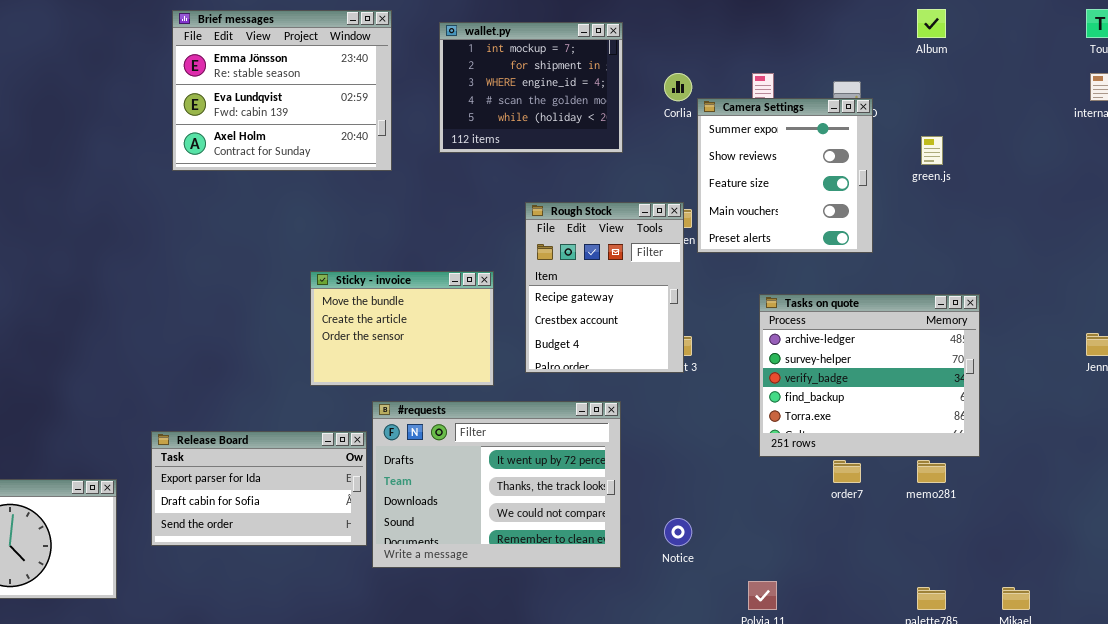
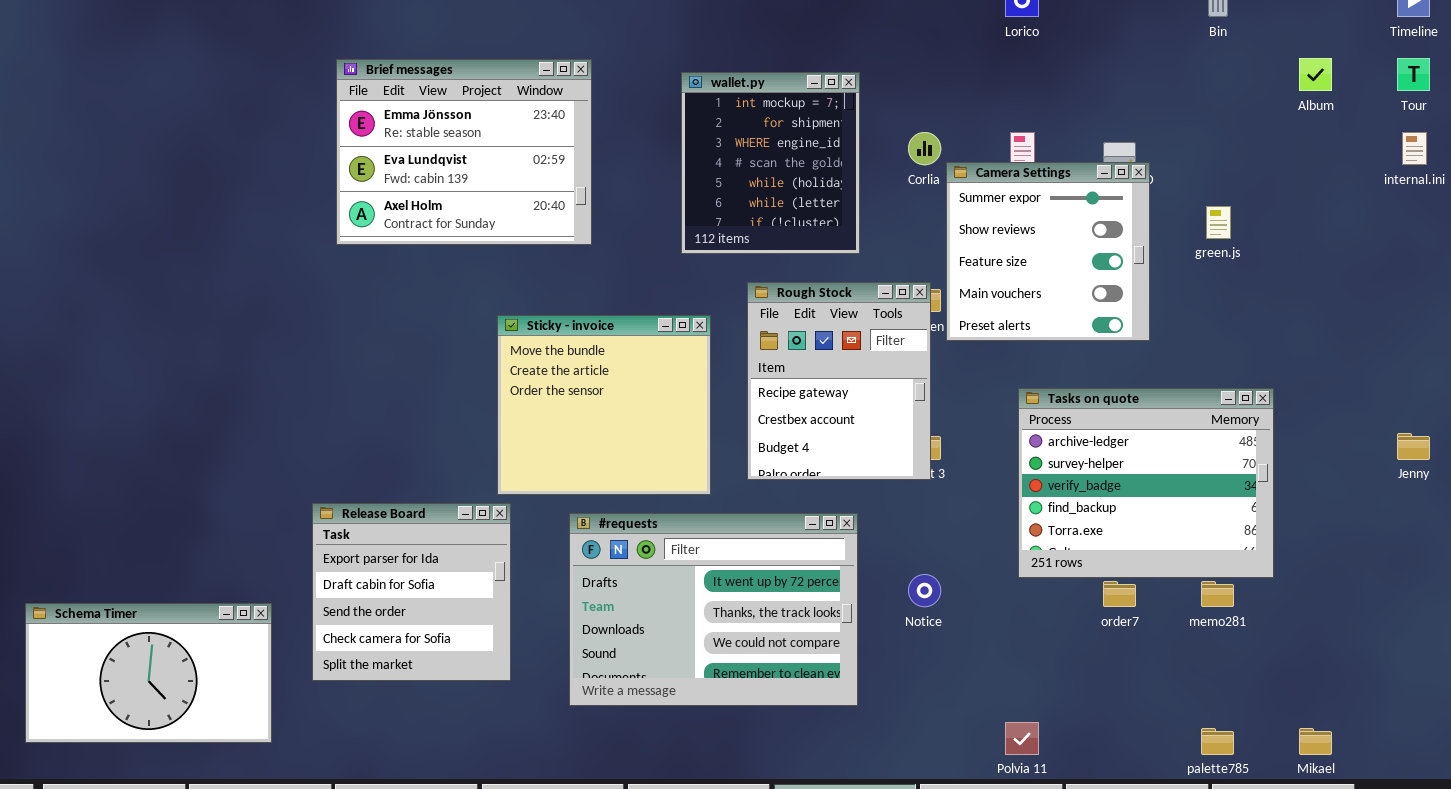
Album: [917,9,946,38] -> [1299,58,1332,91], moved
wallet.py: [439,22,623,153] -> [681,72,860,254], resized
Sticky - invoice: [310,271,494,386] -> [497,315,711,495], resized
Release Board: [151,431,367,546] -> [312,503,511,681], resized
Notice: [664,518,692,546] -> [908,574,941,607], moved

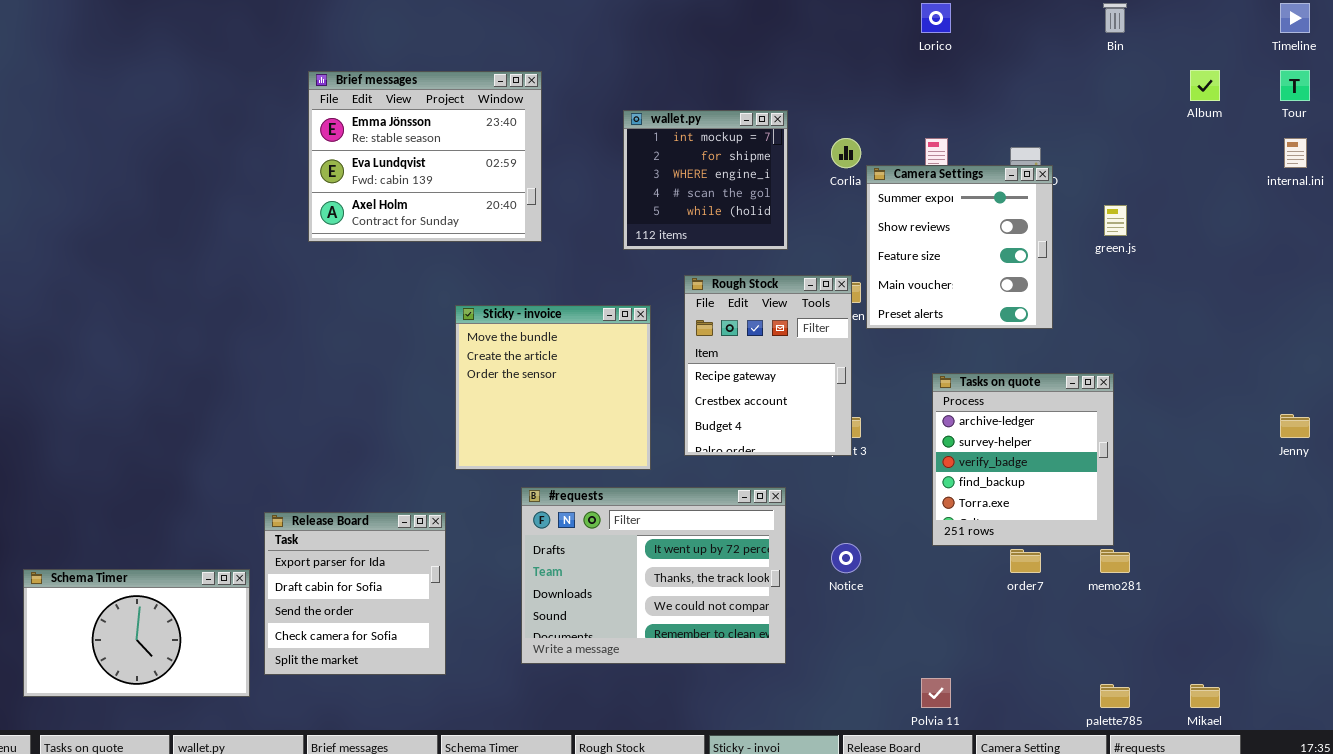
wallet.py: [681,72,860,254] -> [623,110,788,250], resized
Tasks on quote: [1018,388,1274,578] -> [932,373,1114,546], resized
Release Board: [312,503,511,681] -> [264,512,446,675], moved

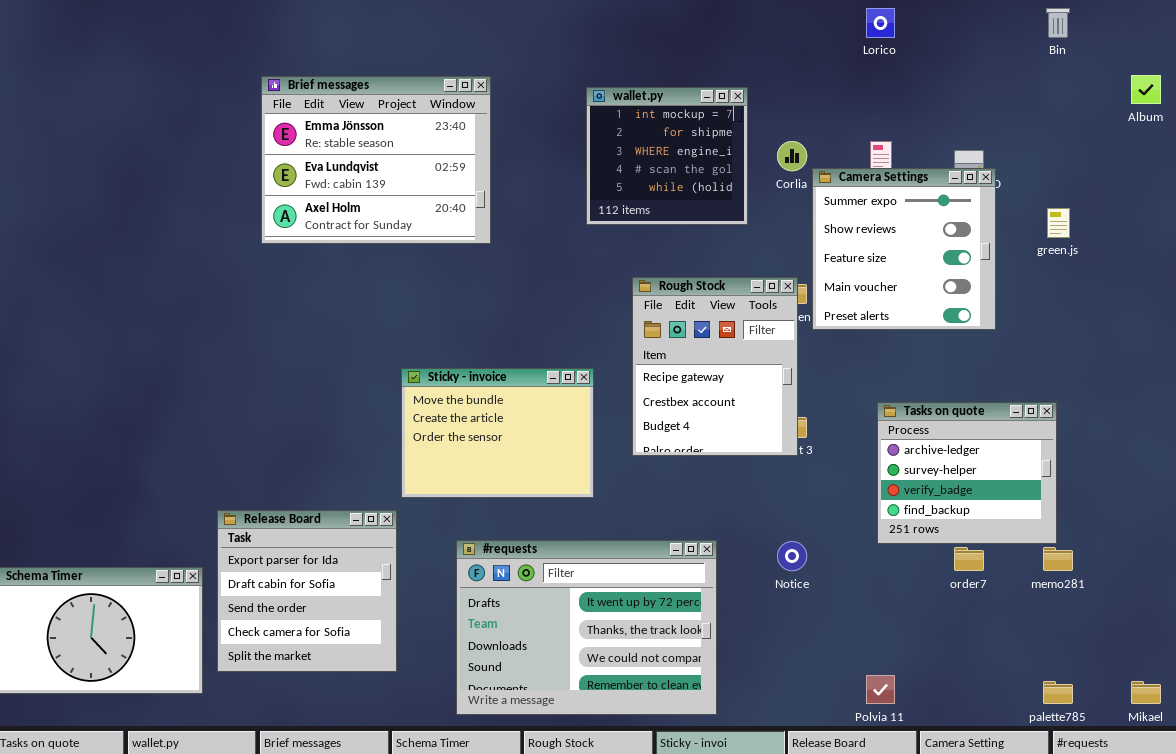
wallet.py: [623,110,788,250] -> [586,87,748,225], moved
Sticky - invoice: [455,305,651,470] -> [401,368,594,498], moved, resized
Tasks on quote: [932,373,1114,546] -> [877,402,1057,544], resized
#requests: [521,487,786,664] -> [456,540,717,715], moved

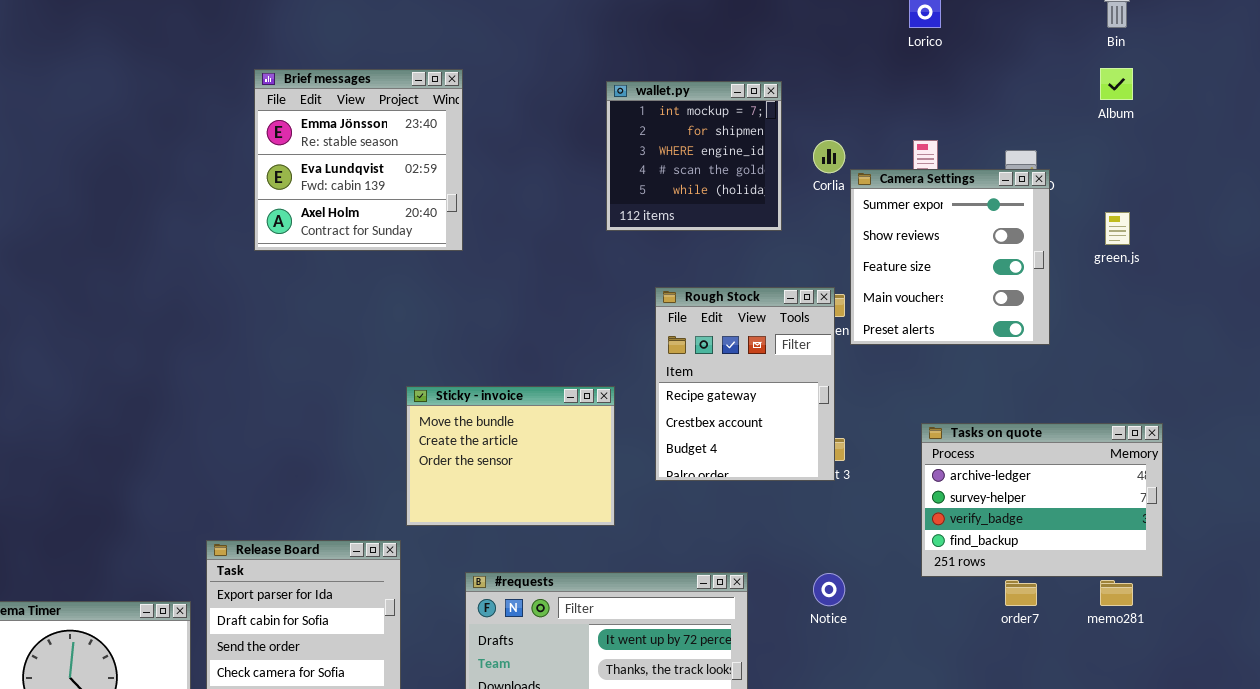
Album: [1131,75,1161,104] -> [1100,68,1133,100], moved
Brief messages: [261,76,491,244] -> [254,69,463,251], resized
Tasks on quote: [877,402,1057,544] -> [921,423,1163,577], resized

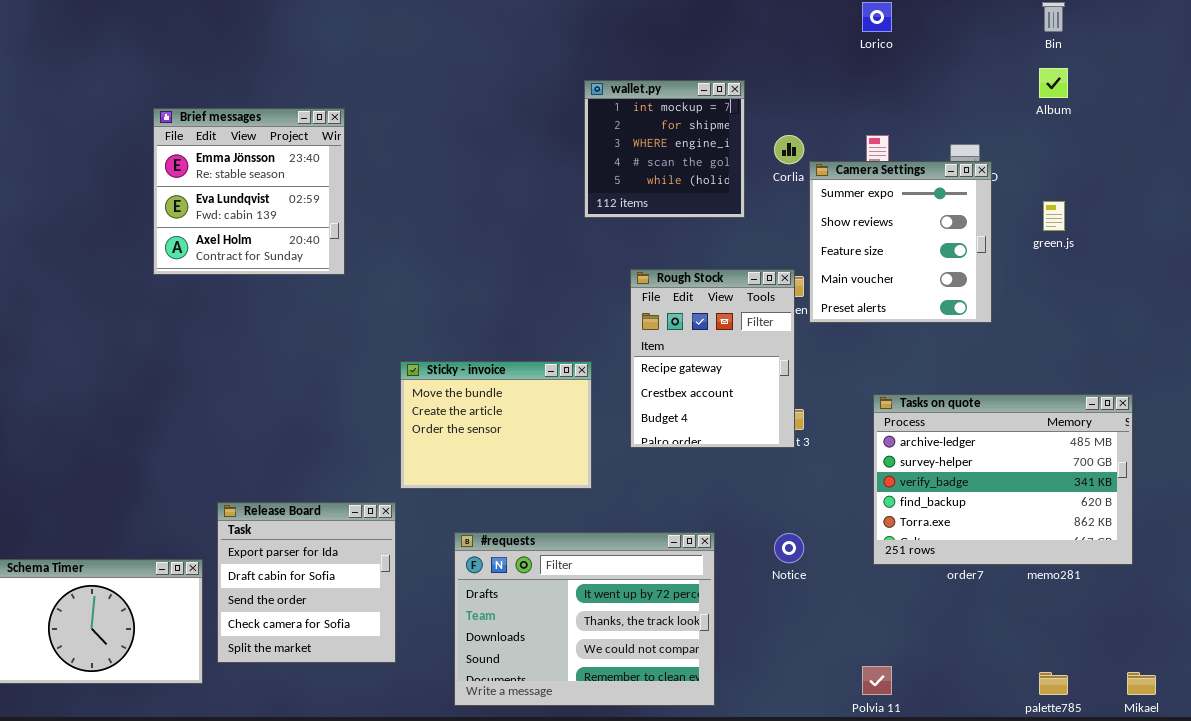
Brief messages: [254,69,463,251] -> [153,108,345,275], moved
Tasks on quote: [921,423,1163,577] -> [873,394,1133,565], resized

